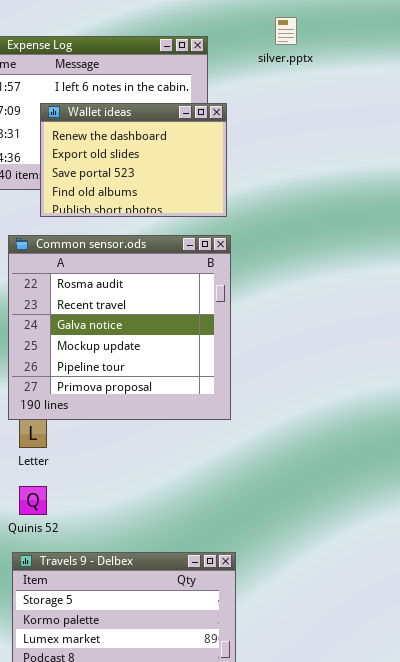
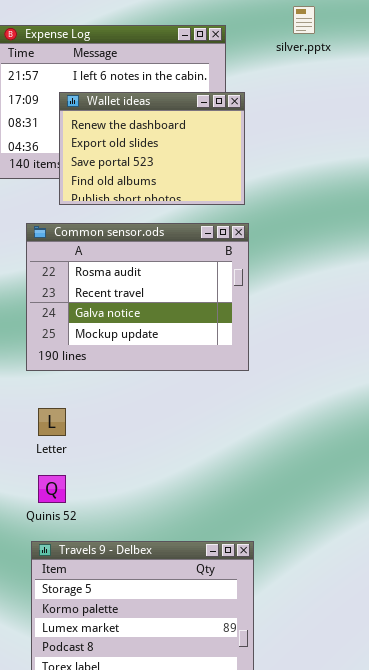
Common sensor.ods: [8,235,231,420] -> [26,223,249,371], resized

